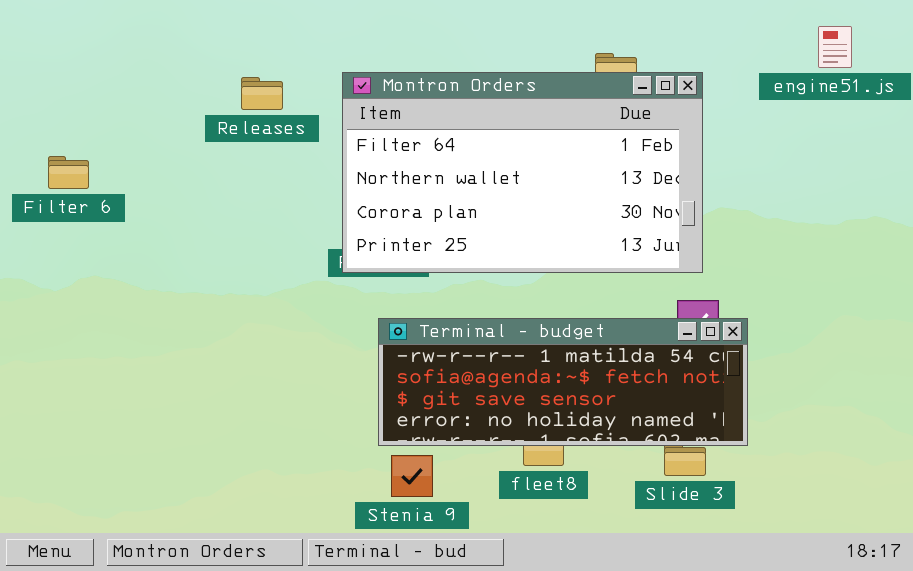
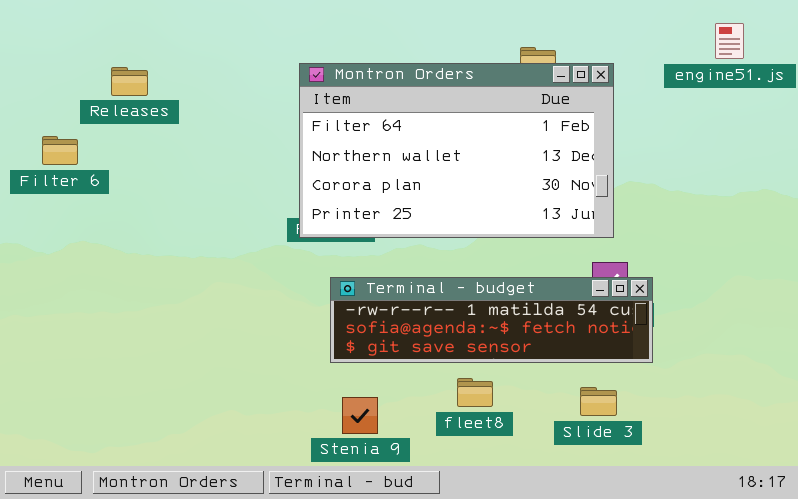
Releases: [241,77,283,110] -> [111,67,148,96], moved
Terminal - budget: [378,318,748,446] -> [330,277,653,363], resized

